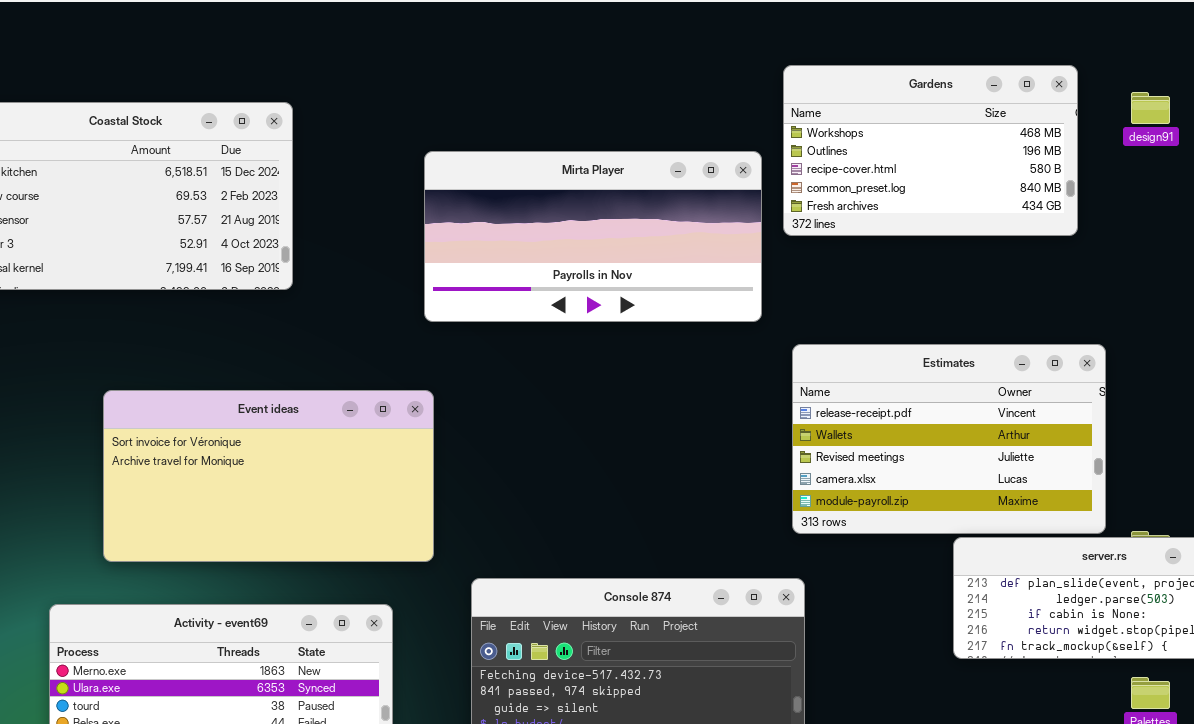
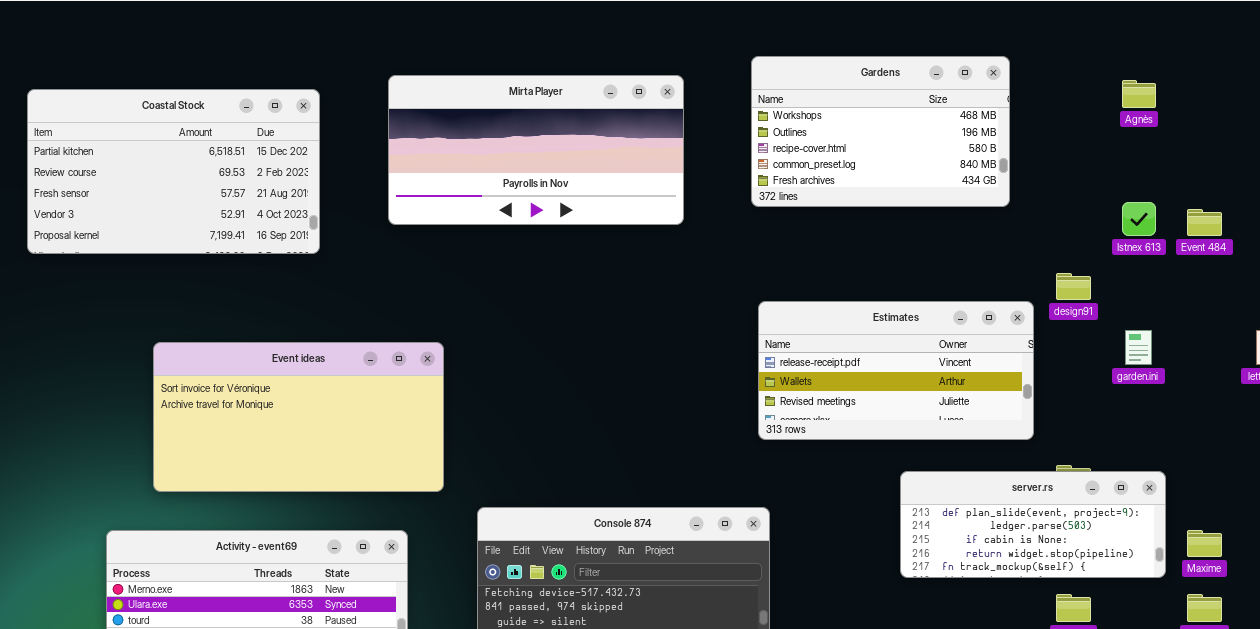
design91: [1131,92,1170,124] -> [1056,273,1091,300], moved
Mirta Player: [424,151,762,322] -> [388,75,684,225], moved
Estimates: [792,344,1106,534] -> [758,301,1034,440], resized

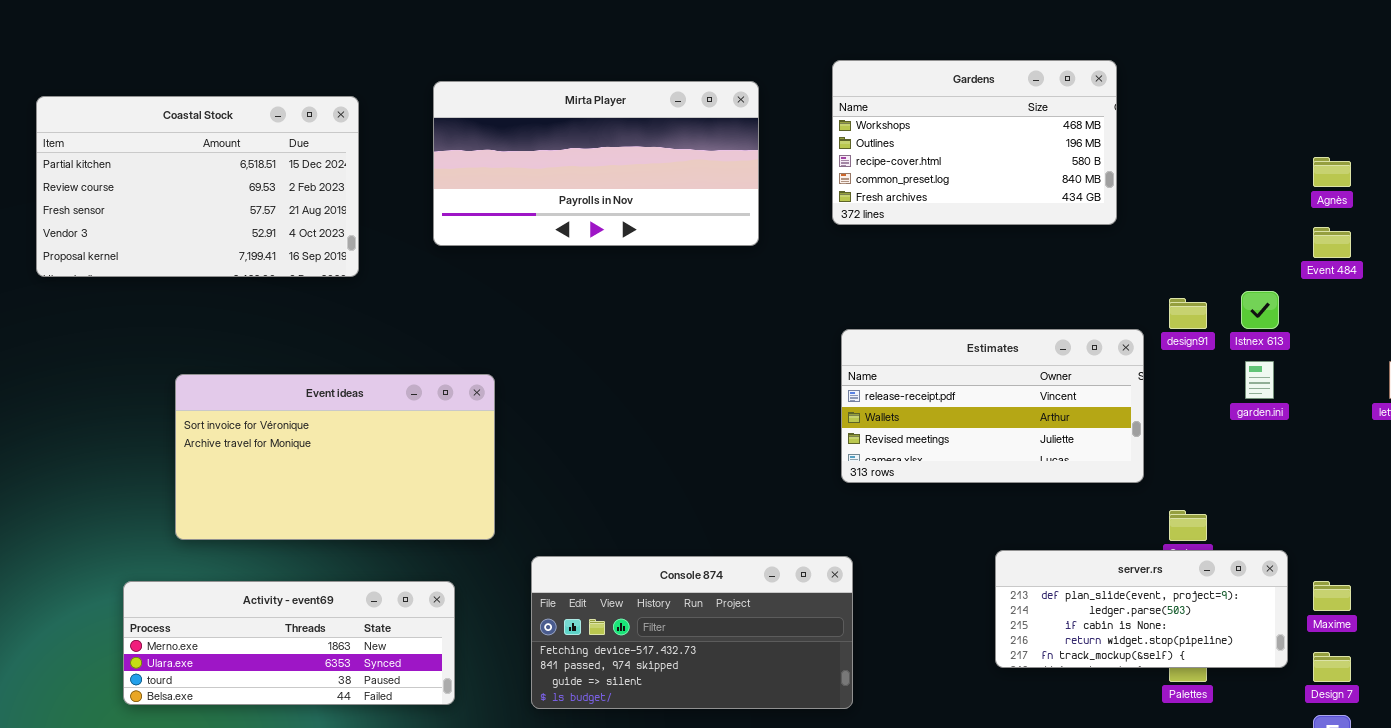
Agnès: [1122,80,1156,108] -> [1313,157,1351,187], moved
Istnex 613: [1122,202,1156,236] -> [1241,291,1279,329], moved
server.rs: [900,471,1166,578] -> [995,550,1288,668], moved

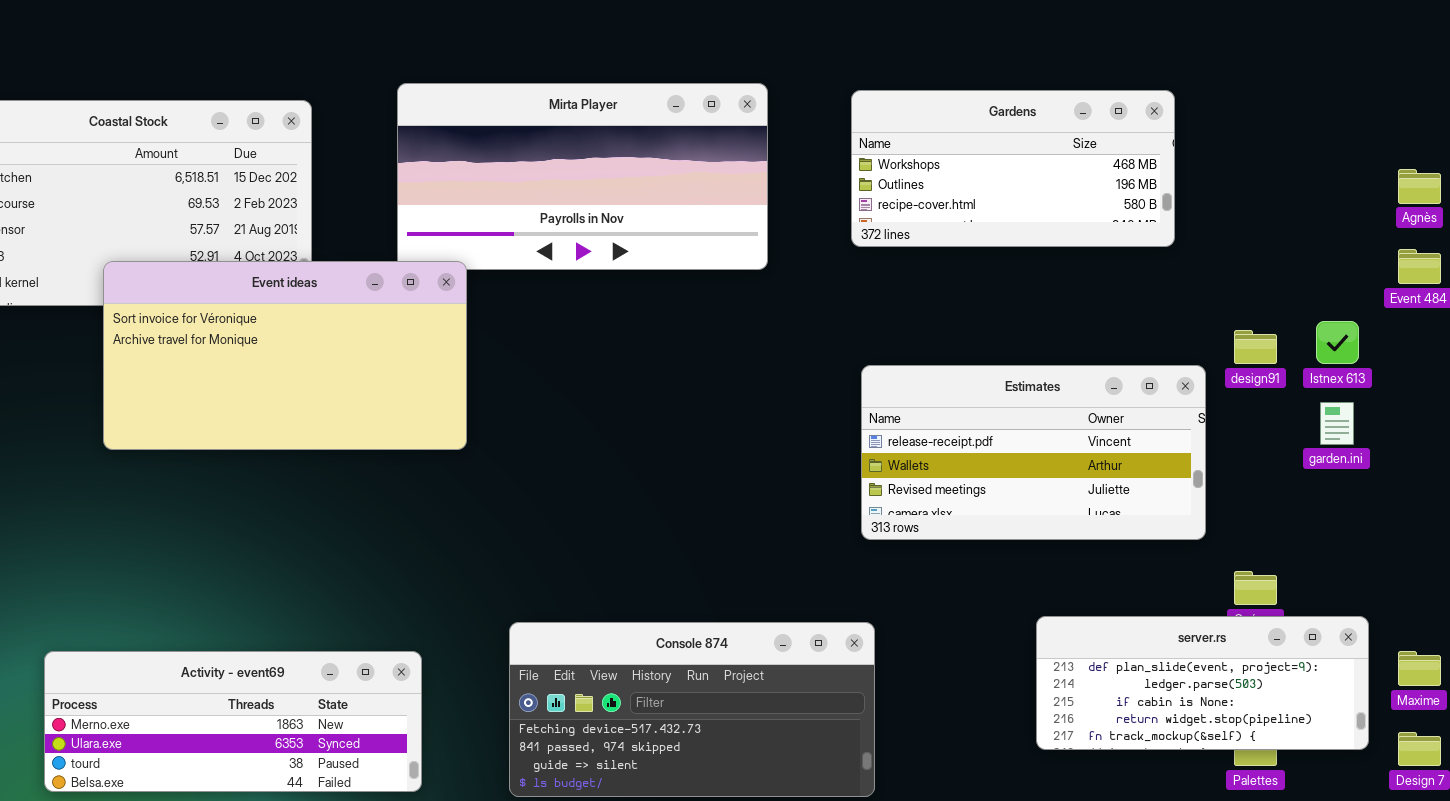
Gardens: [832,60,1117,225] -> [851,90,1175,247], resized
Event ideas: [175,374,495,540] -> [103,261,467,450], moved

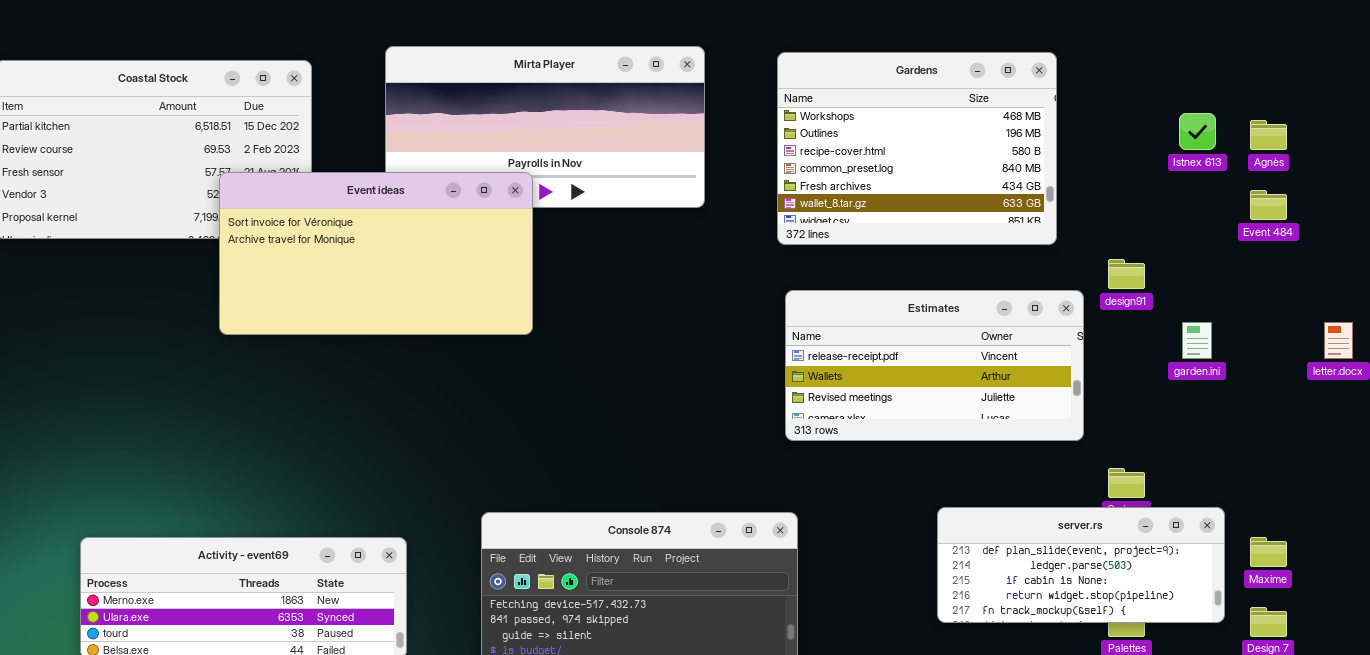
Gardens: [851,90,1175,247] -> [777,52,1057,245], resized
Event ideas: [103,261,467,450] -> [219,172,533,335], moved
Istnex 613: [1316,321,1359,364] -> [1179,113,1216,150], moved

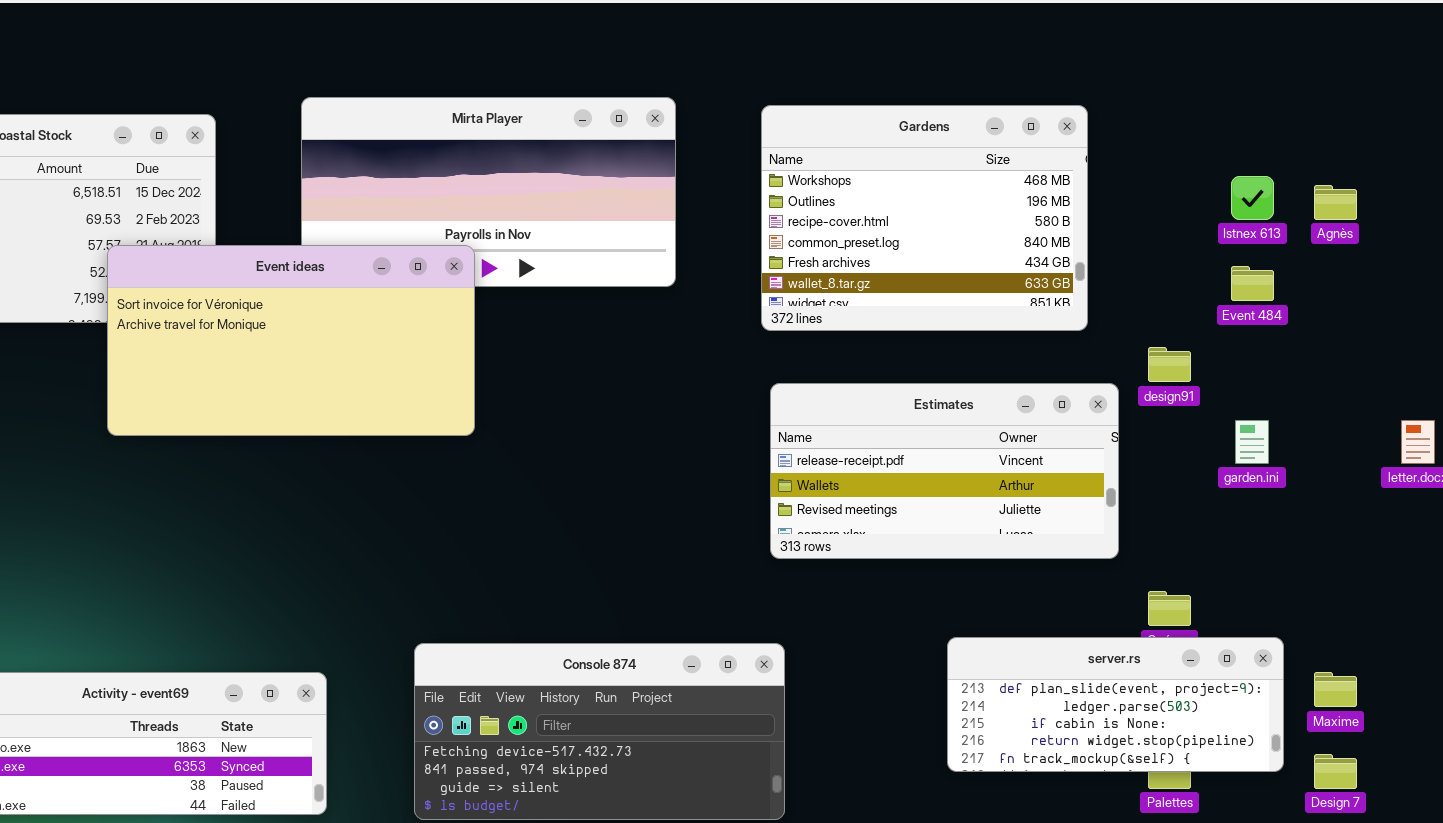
Event 484: [1250,190,1287,220] -> [1231,266,1274,301], moved

